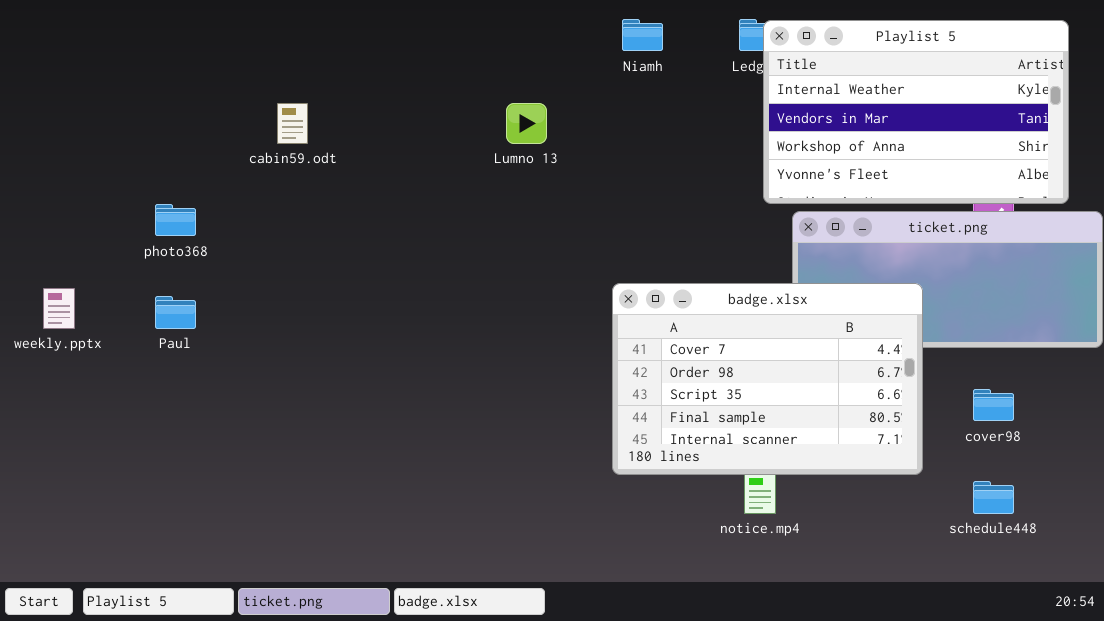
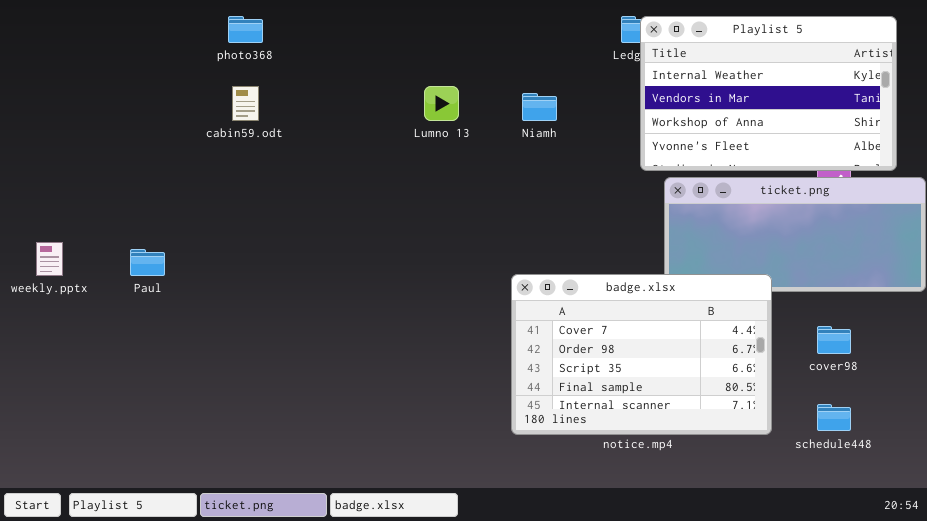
Niamh: [622,19,663,51] -> [522,93,557,121], moved
photo368: [155,204,196,236] -> [228,16,263,43], moved
badge.xlsx: [612,283,923,475] -> [511,274,772,435], moved

